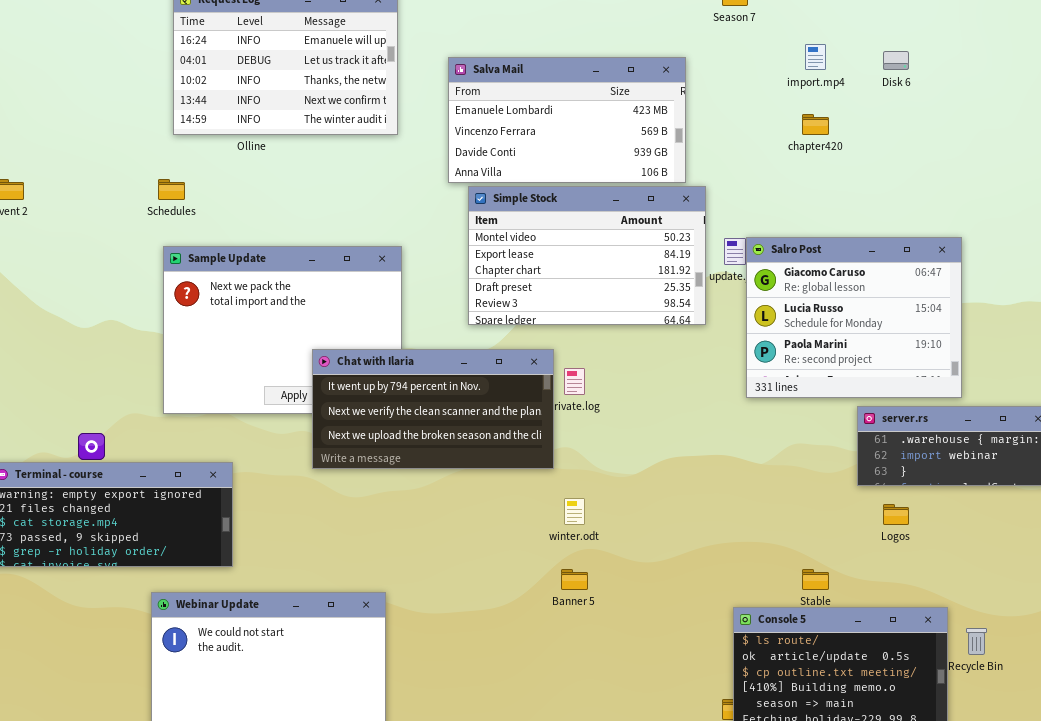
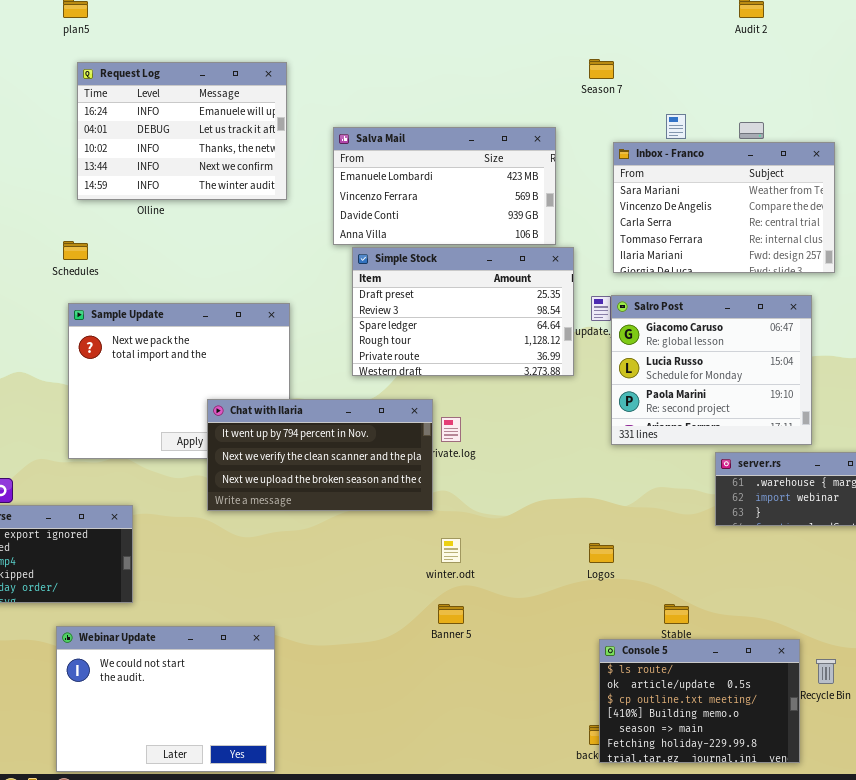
Inbox - Franco: none -> [613,142,835,273], opened
Simple Stock: [468,186,706,325] -> [352,247,574,376], scrolled down 3 rows
Logos: [883,504,909,525] -> [589,543,614,563], moved

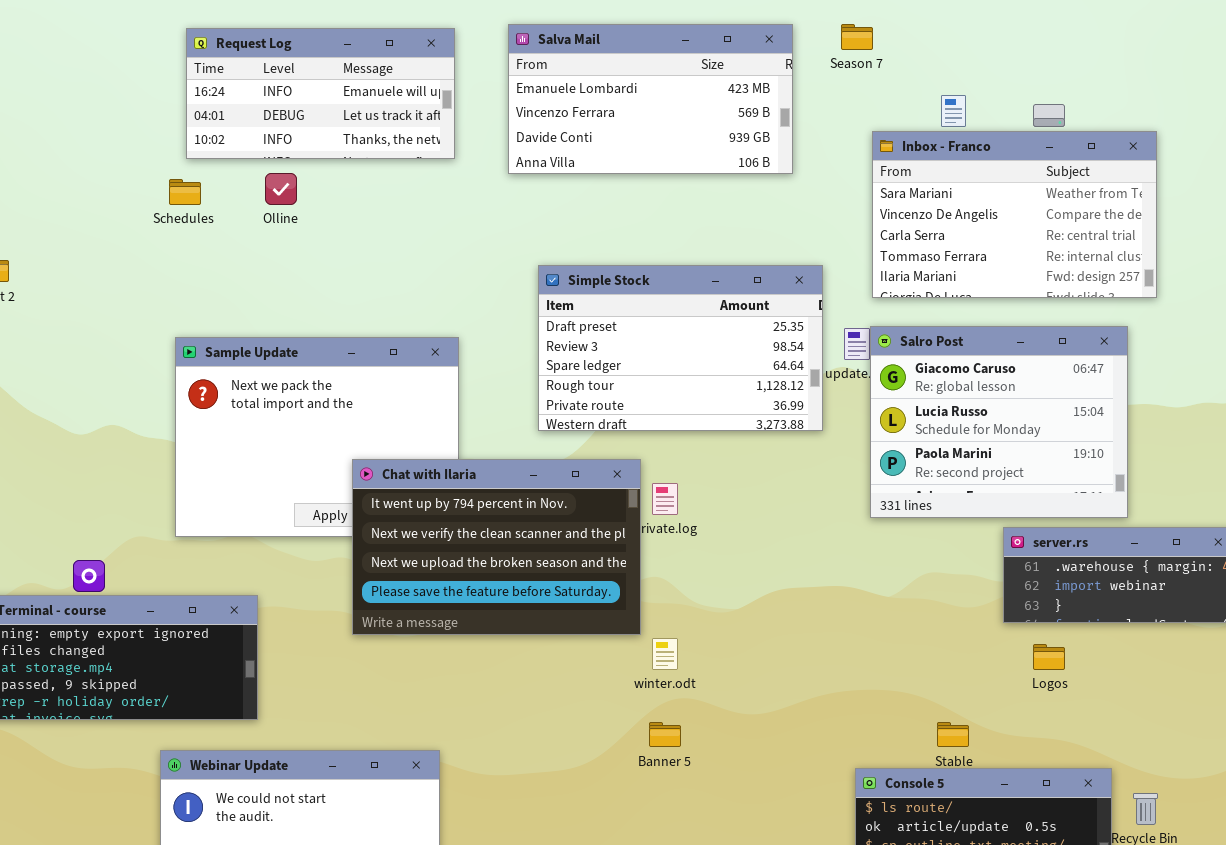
Request Log: [77,62,287,200] -> [186,28,455,159], resized
Salva Mail: [333,127,556,245] -> [508,24,793,174], moved
Schedules: [63,241,88,260] -> [169,179,201,205], moved
Chat with Ilaria: [207,399,433,511] -> [352,459,641,635], resized
Logos: [589,543,614,563] -> [1033,644,1065,670], moved

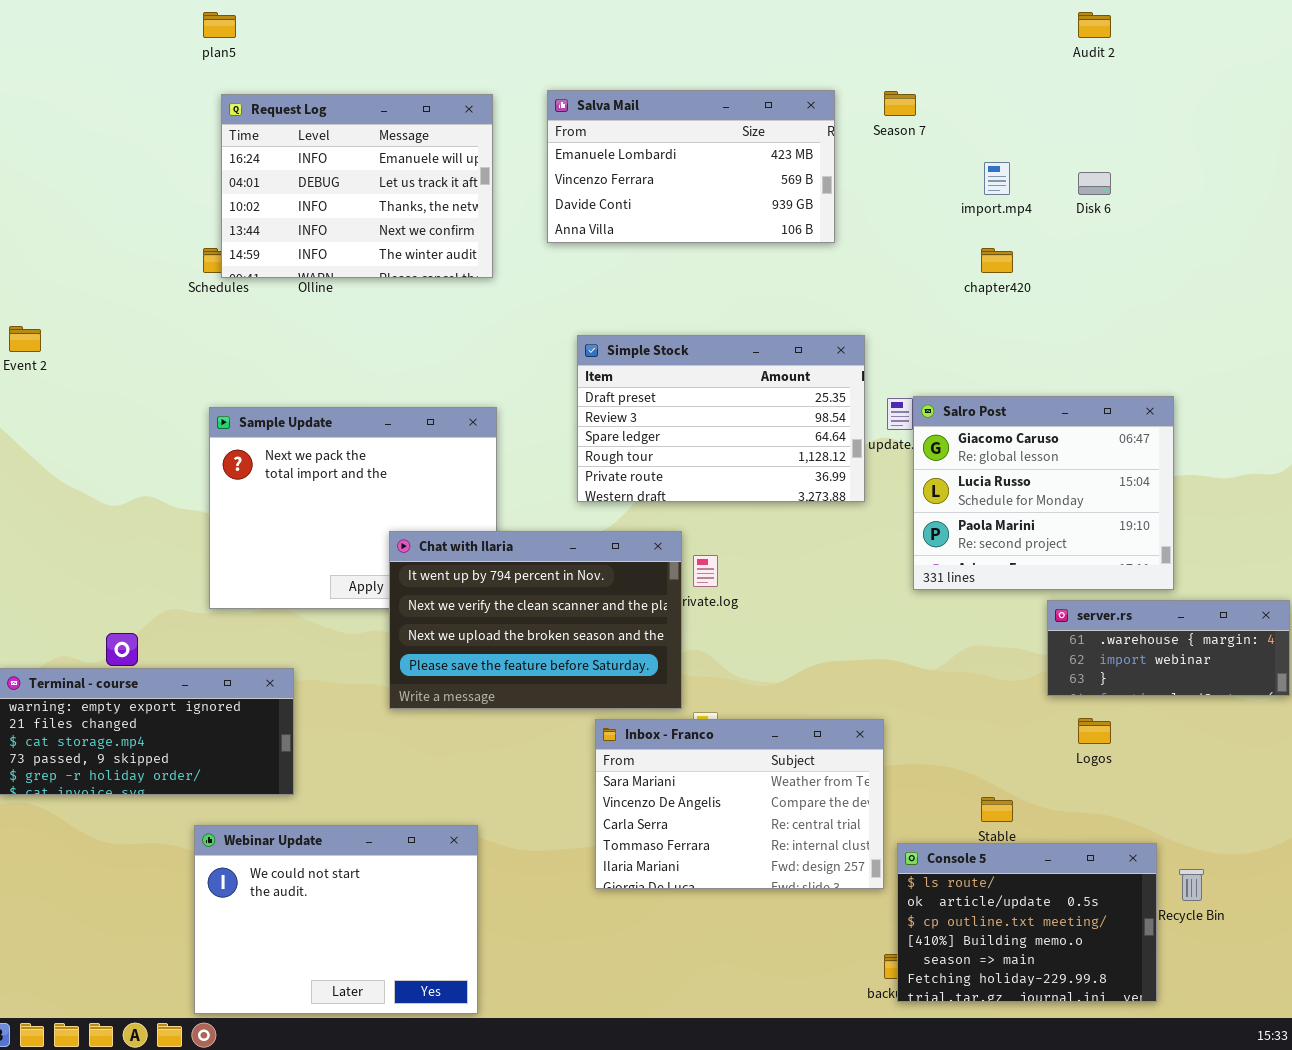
Request Log: [186,28,455,159] -> [221,94,493,278], resized
Inbox - Franco: [872,131,1157,298] -> [595,719,884,889], moved

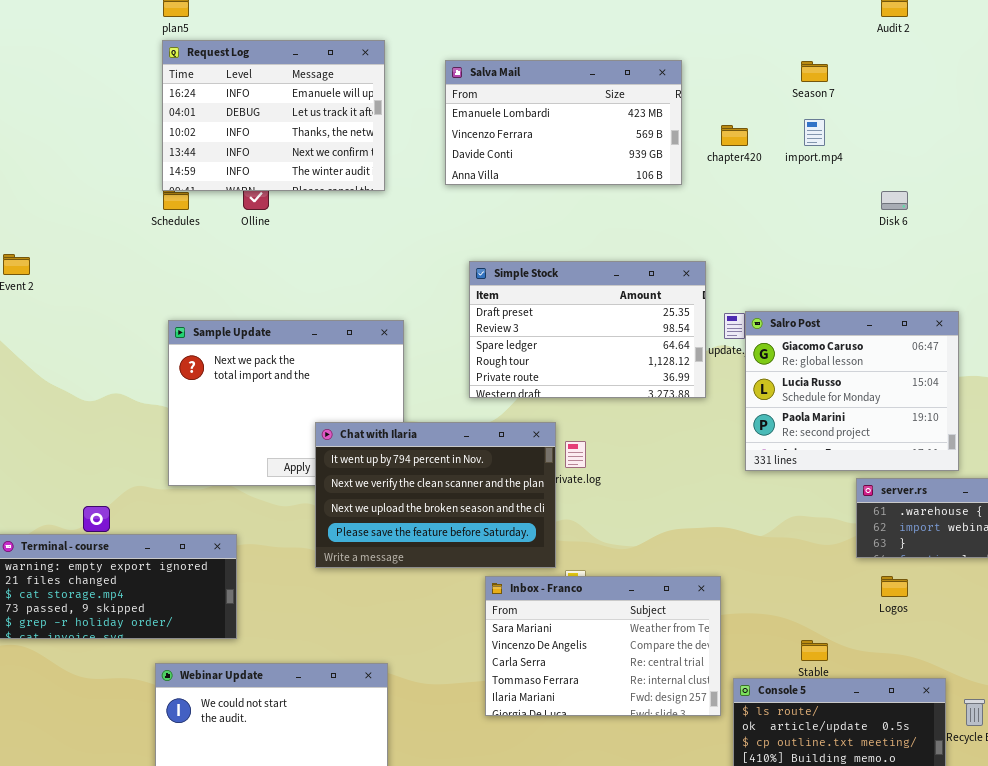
Season 7: [884,91,916,116] -> [801,61,828,82], moved
Request Log: [221,94,493,278] -> [162,40,385,191], moved
Disk 6: [1078,172,1111,195] -> [881,191,908,210], moved
chapter420: [981,248,1013,273] -> [721,125,748,146], moved

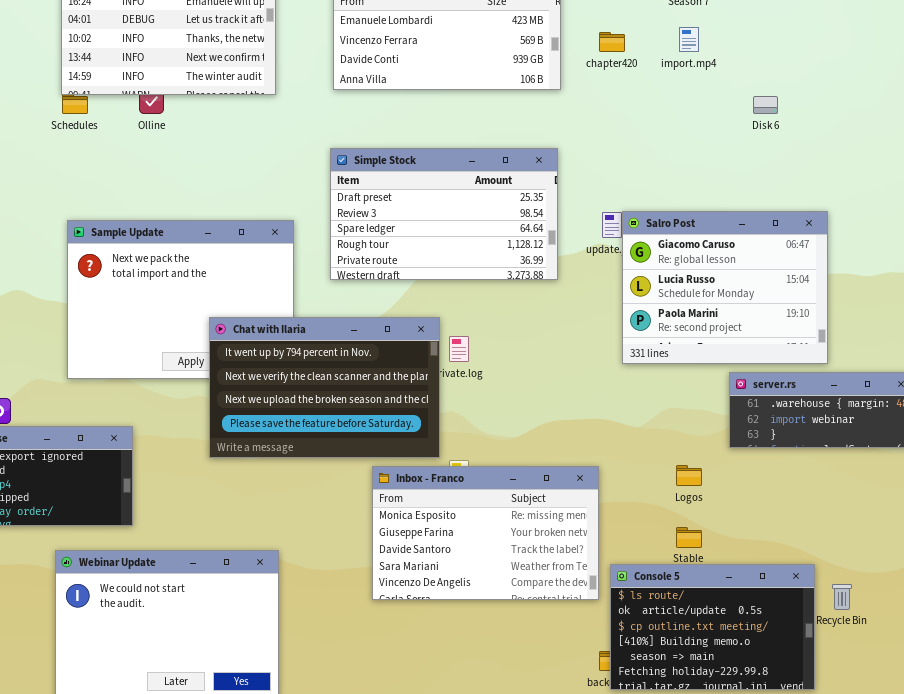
Simple Stock: [469,261,706,398] -> [330,148,558,280], moved
Logos: [881,576,908,597] -> [676,465,702,486], moved
Inbox - Franco: [485,576,721,716] -> [372,466,599,600], scrolled up 3 rows

